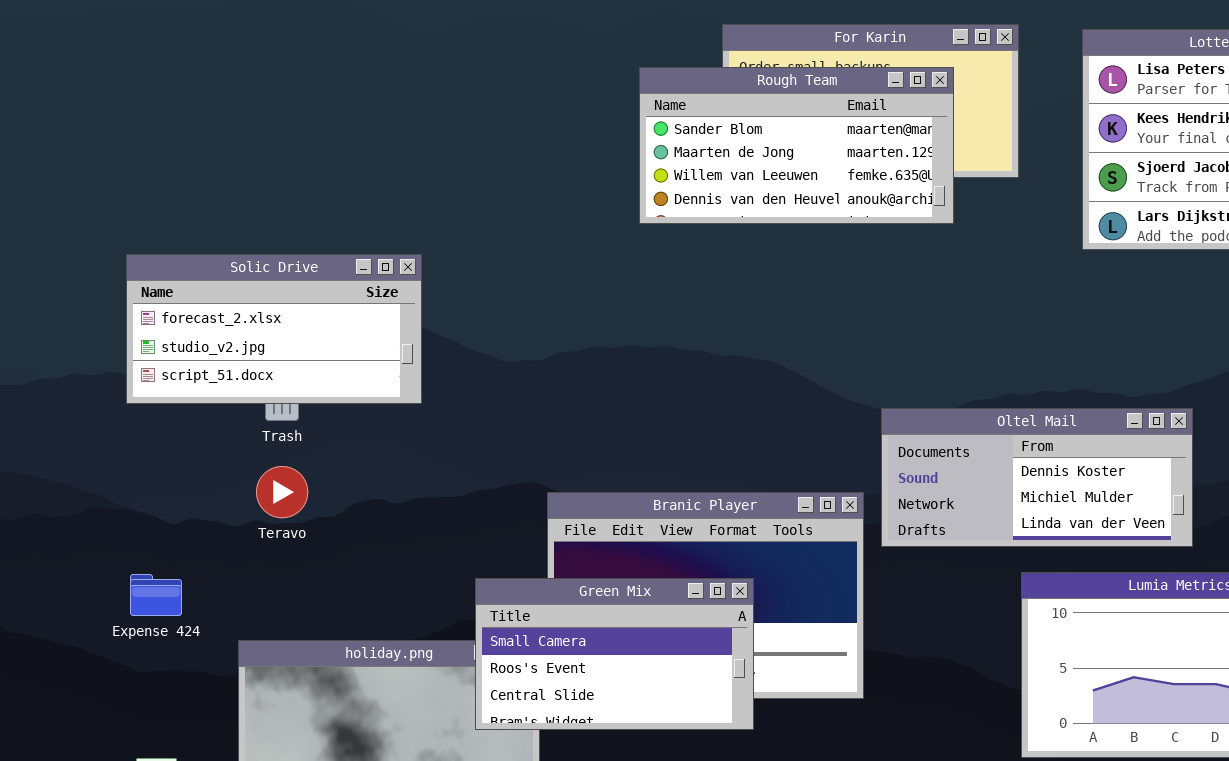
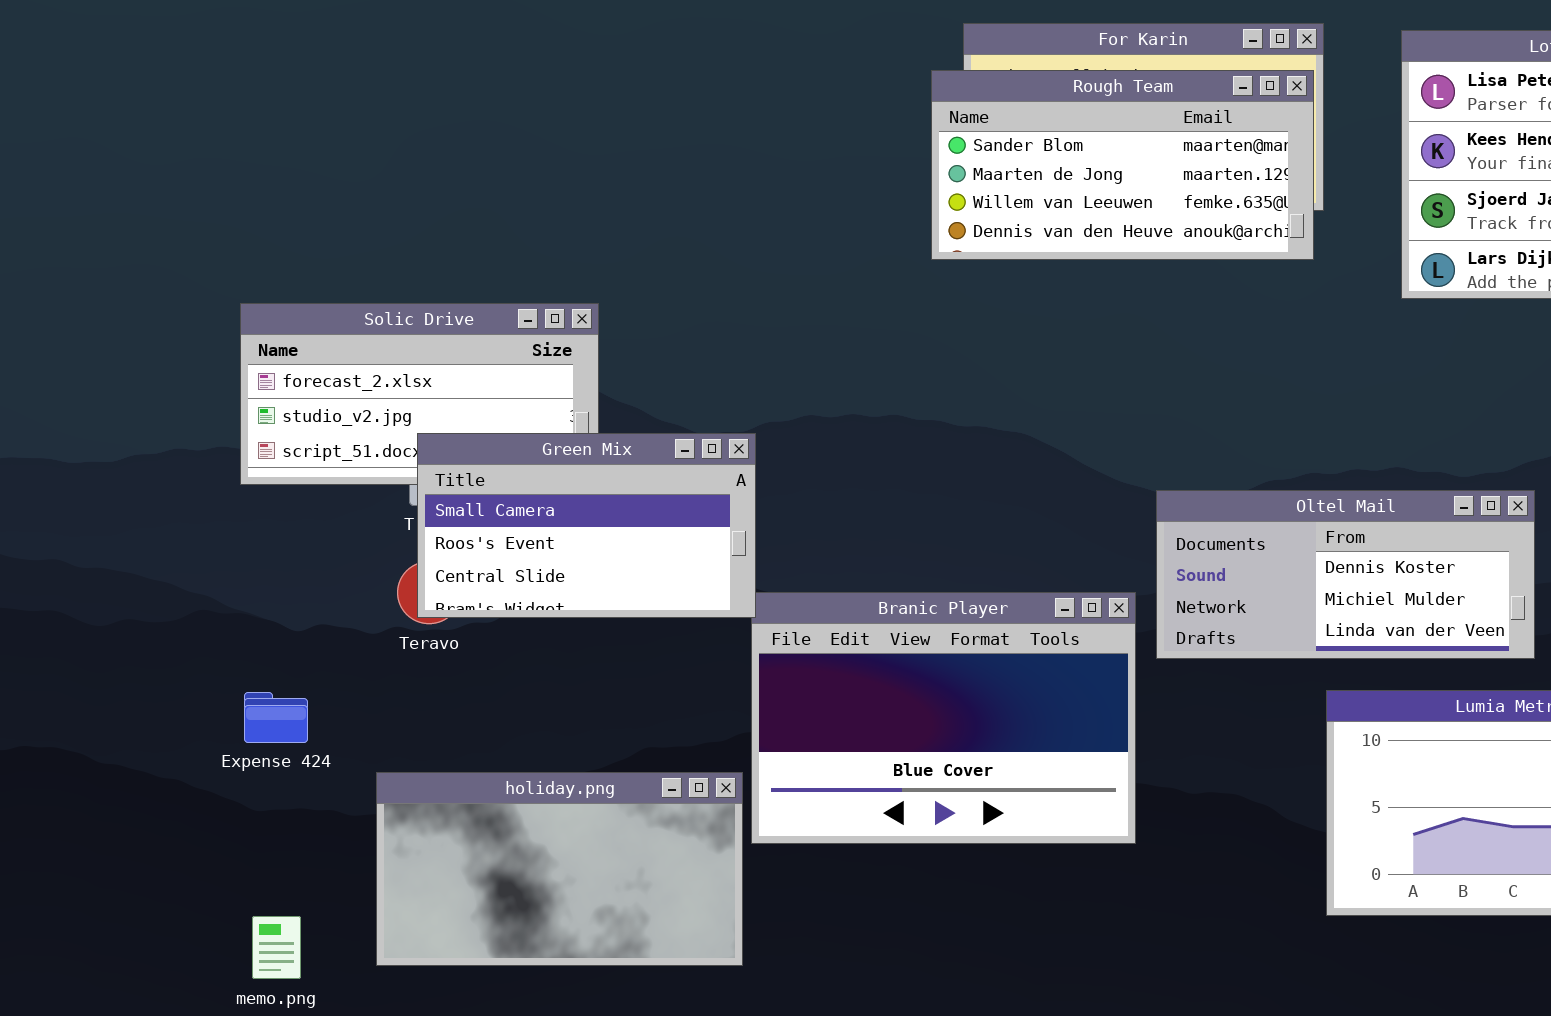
Rough Team: [639,67,954,224] -> [931,70,1314,260], moved
Green Mix: [475,578,754,730] -> [417,433,756,618], moved

